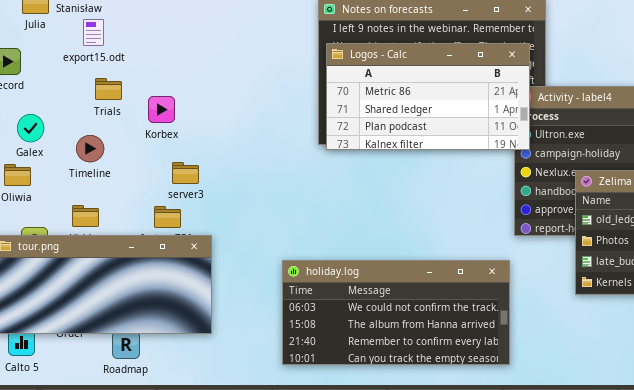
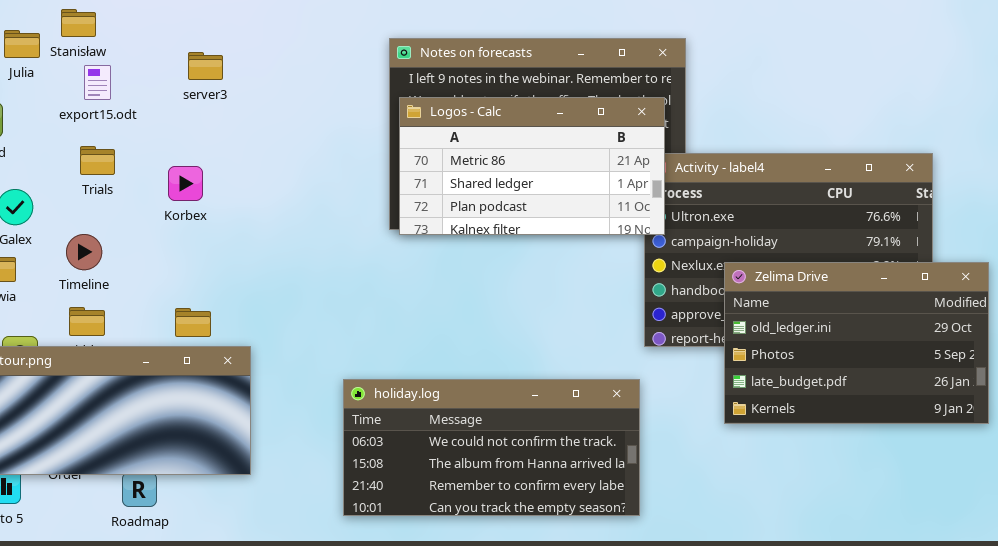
Trials: [95,78,122,100] -> [80,146,115,175], moved
Timeline: [76,135,104,162] -> [66,234,102,270], moved
server3: [172,162,199,184] -> [188,52,223,80], moved

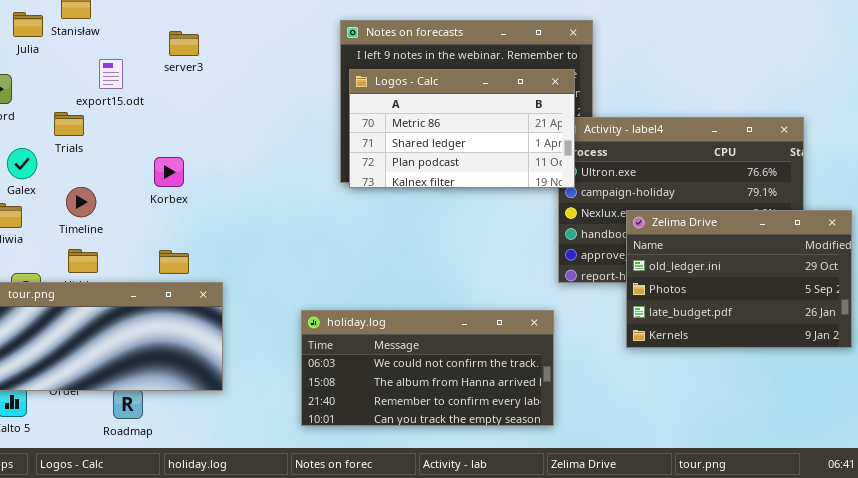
export15.odt: [84,65,111,100] -> [99,59,123,89], moved
Trials: [80,146,115,175] -> [54,112,84,136], moved
Korbex: [168,166,203,201] -> [154,157,184,187], moved

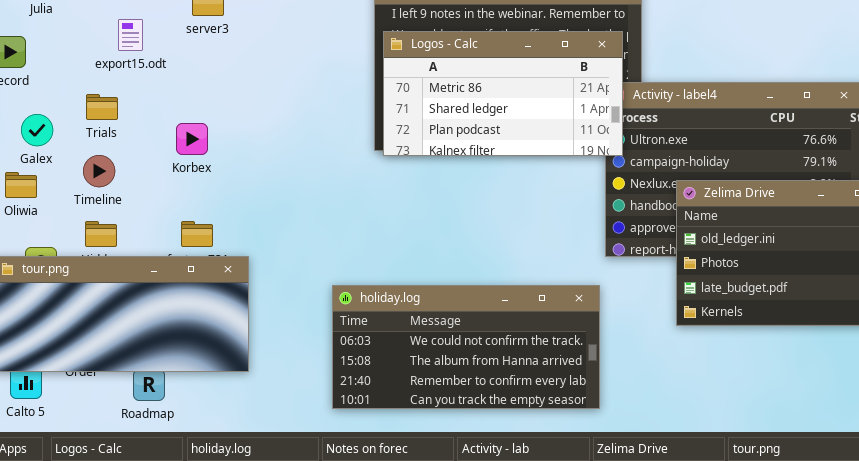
Trials: [54,112,84,136] -> [86,94,118,120], moved

